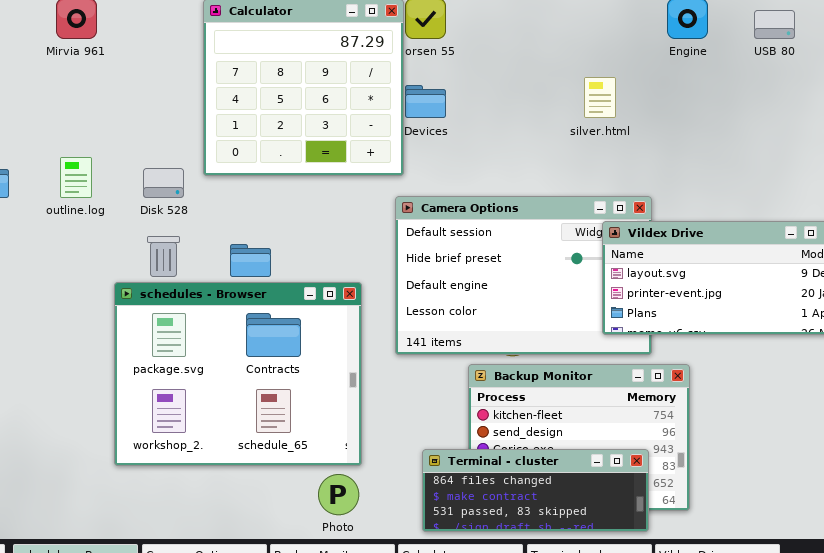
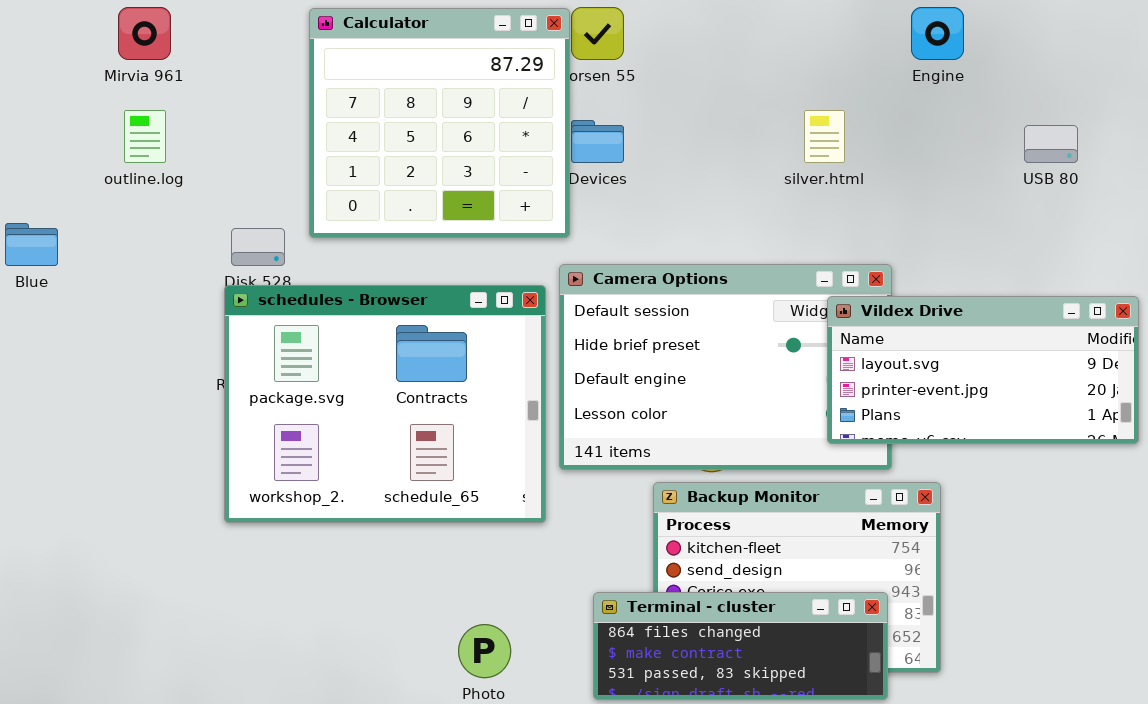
USB 80: [754,10,795,39] -> [1024,125,1078,163], moved
outline.log: [60,157,92,198] -> [124,110,166,163], moved
schedules - Browser: [114,282,362,466] -> [224,285,546,523], moved

